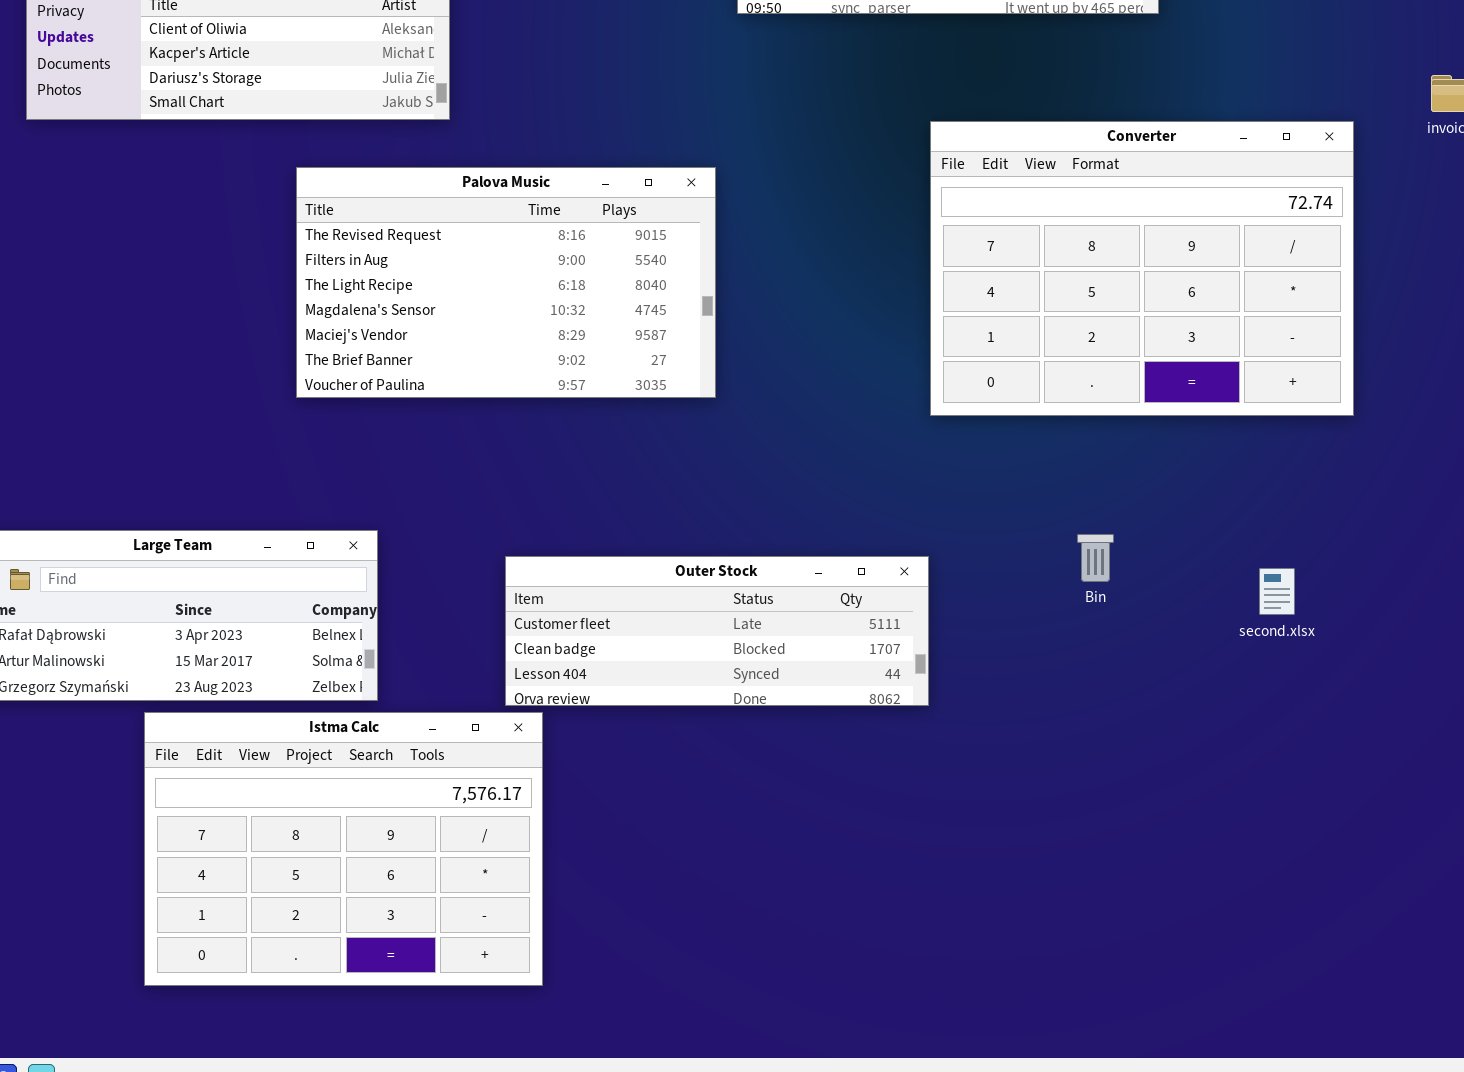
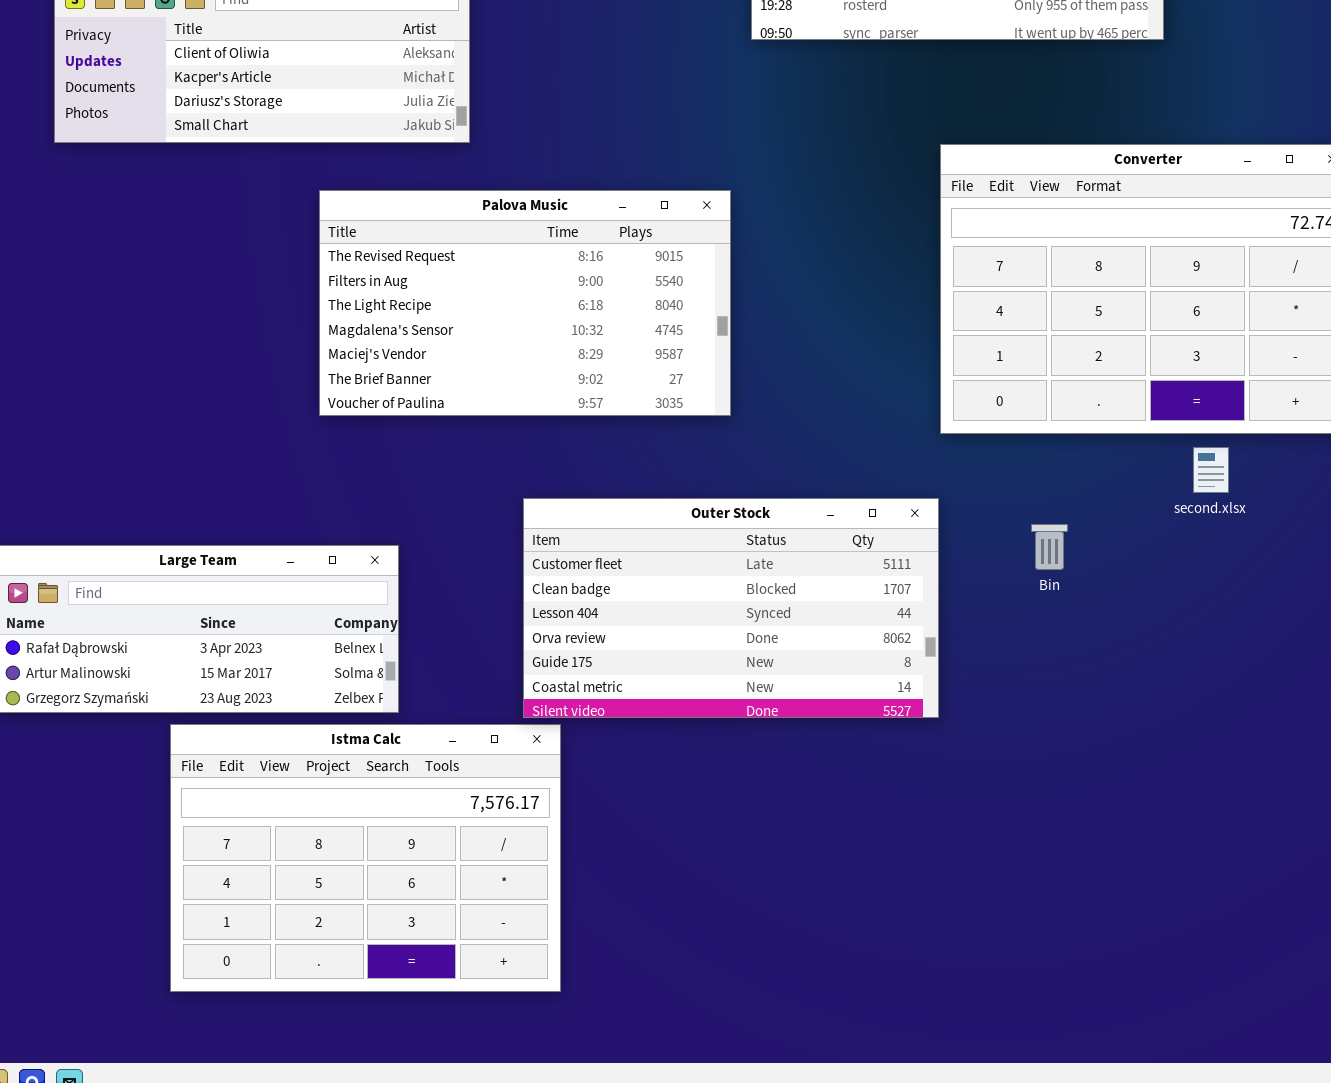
Bin: [1077,534,1114,582] -> [1031,524,1068,570], moved
Outer Stock: [505,556,929,706] -> [523,498,939,718], resized
second.xlsx: [1259,568,1295,615] -> [1193,447,1229,493], moved

